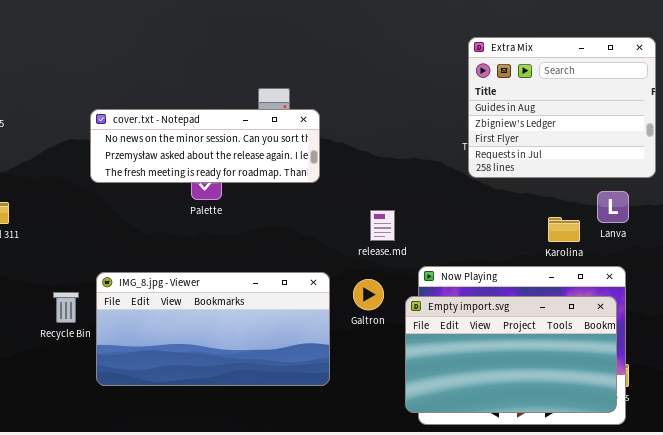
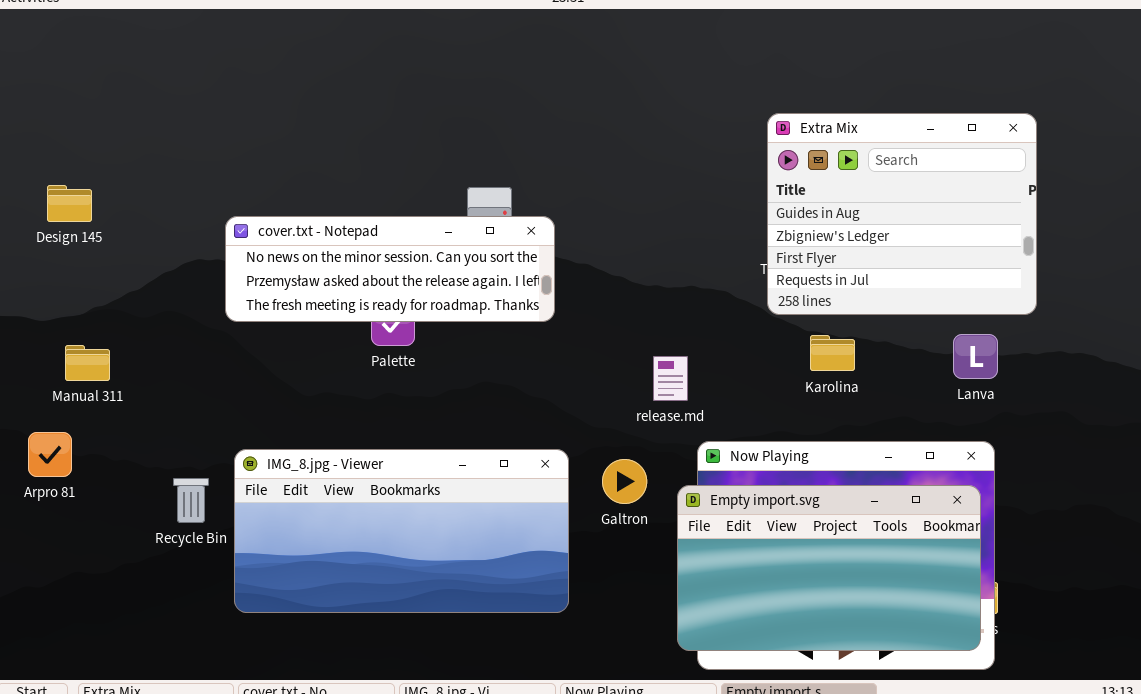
release.md: [370,210,395,241] -> [653,356,688,401], moved
Karolina: [548,217,580,242] -> [810,335,855,371], moved

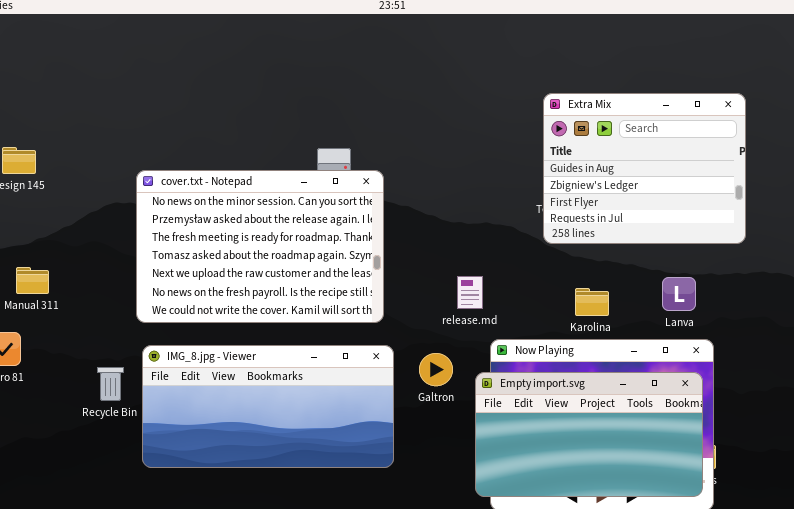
cover.txt - Notepad: [225,216,555,322] -> [136,170,384,323], resized
Lanva: [953,334,998,379] -> [662,277,696,311], moved
Karolina: [810,335,855,371] -> [575,288,609,316], moved

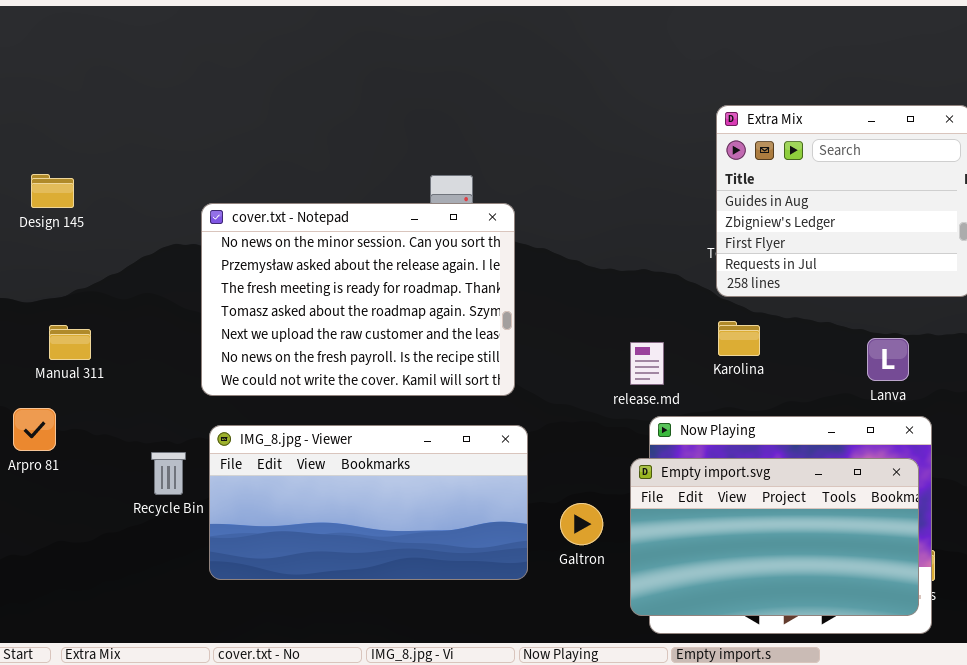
release.md: [457,276,483,309] -> [630,342,664,385], moved
Karolina: [575,288,609,316] -> [718,321,760,356], moved
Galtron: [419,353,453,386] -> [560,503,603,545], moved

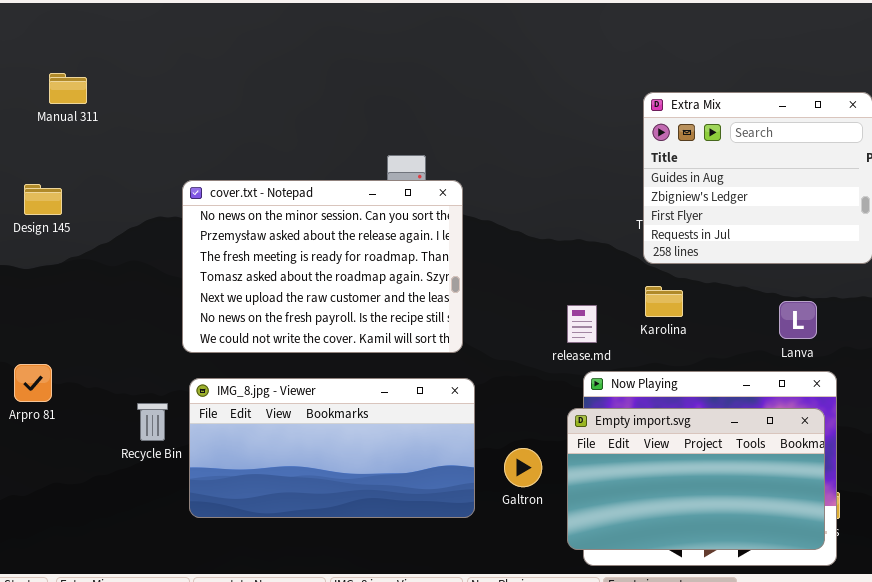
Design 145: [31,174,74,208] -> [24,184,62,215], moved
Manual 311: [49,325,91,360] -> [49,73,87,104], moved

